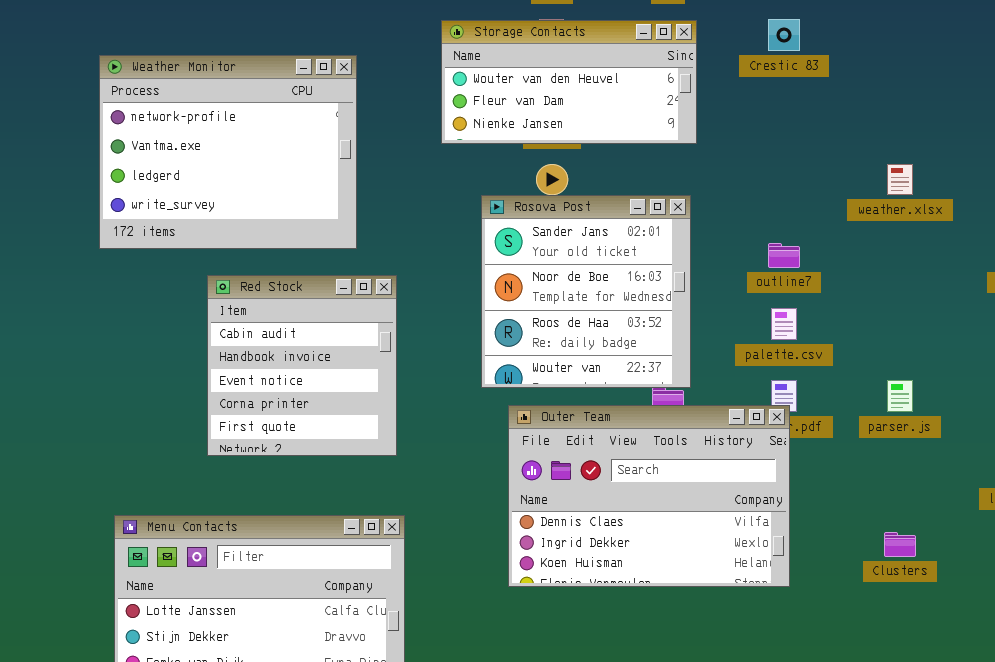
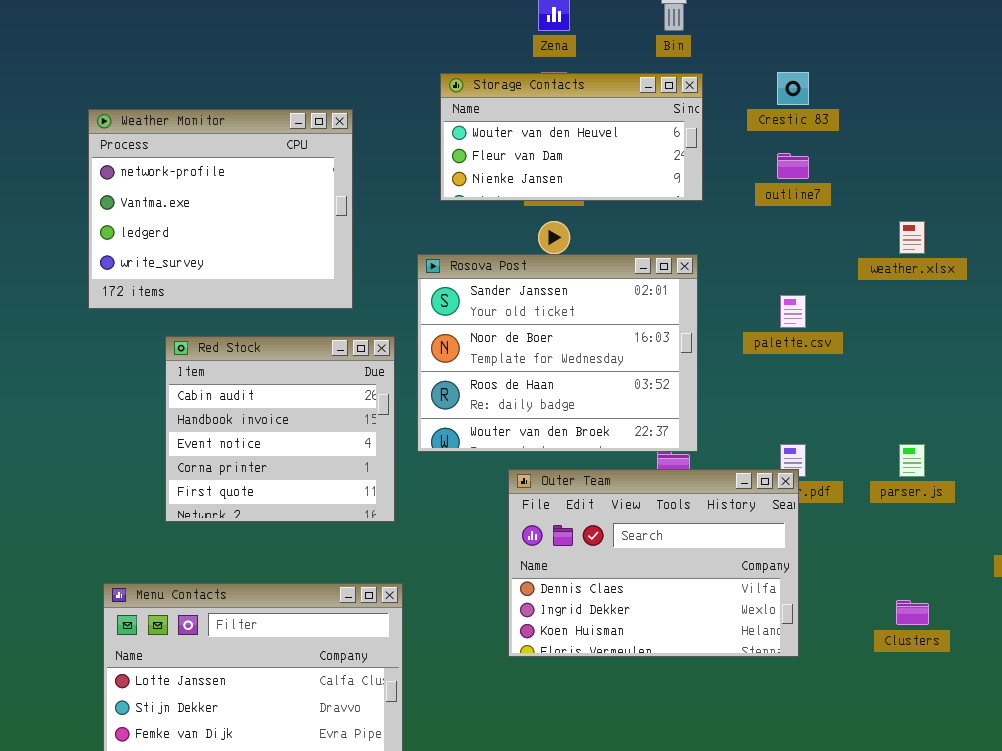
Rosova Post: [481,195,691,388] -> [417,254,698,452], resized
outline7: [768,243,800,268] -> [777,153,809,179], moved
Red Stock: [207,275,397,456] -> [165,336,395,522], resized
palette.csv: [771,308,797,340] -> [780,295,806,328], moved

